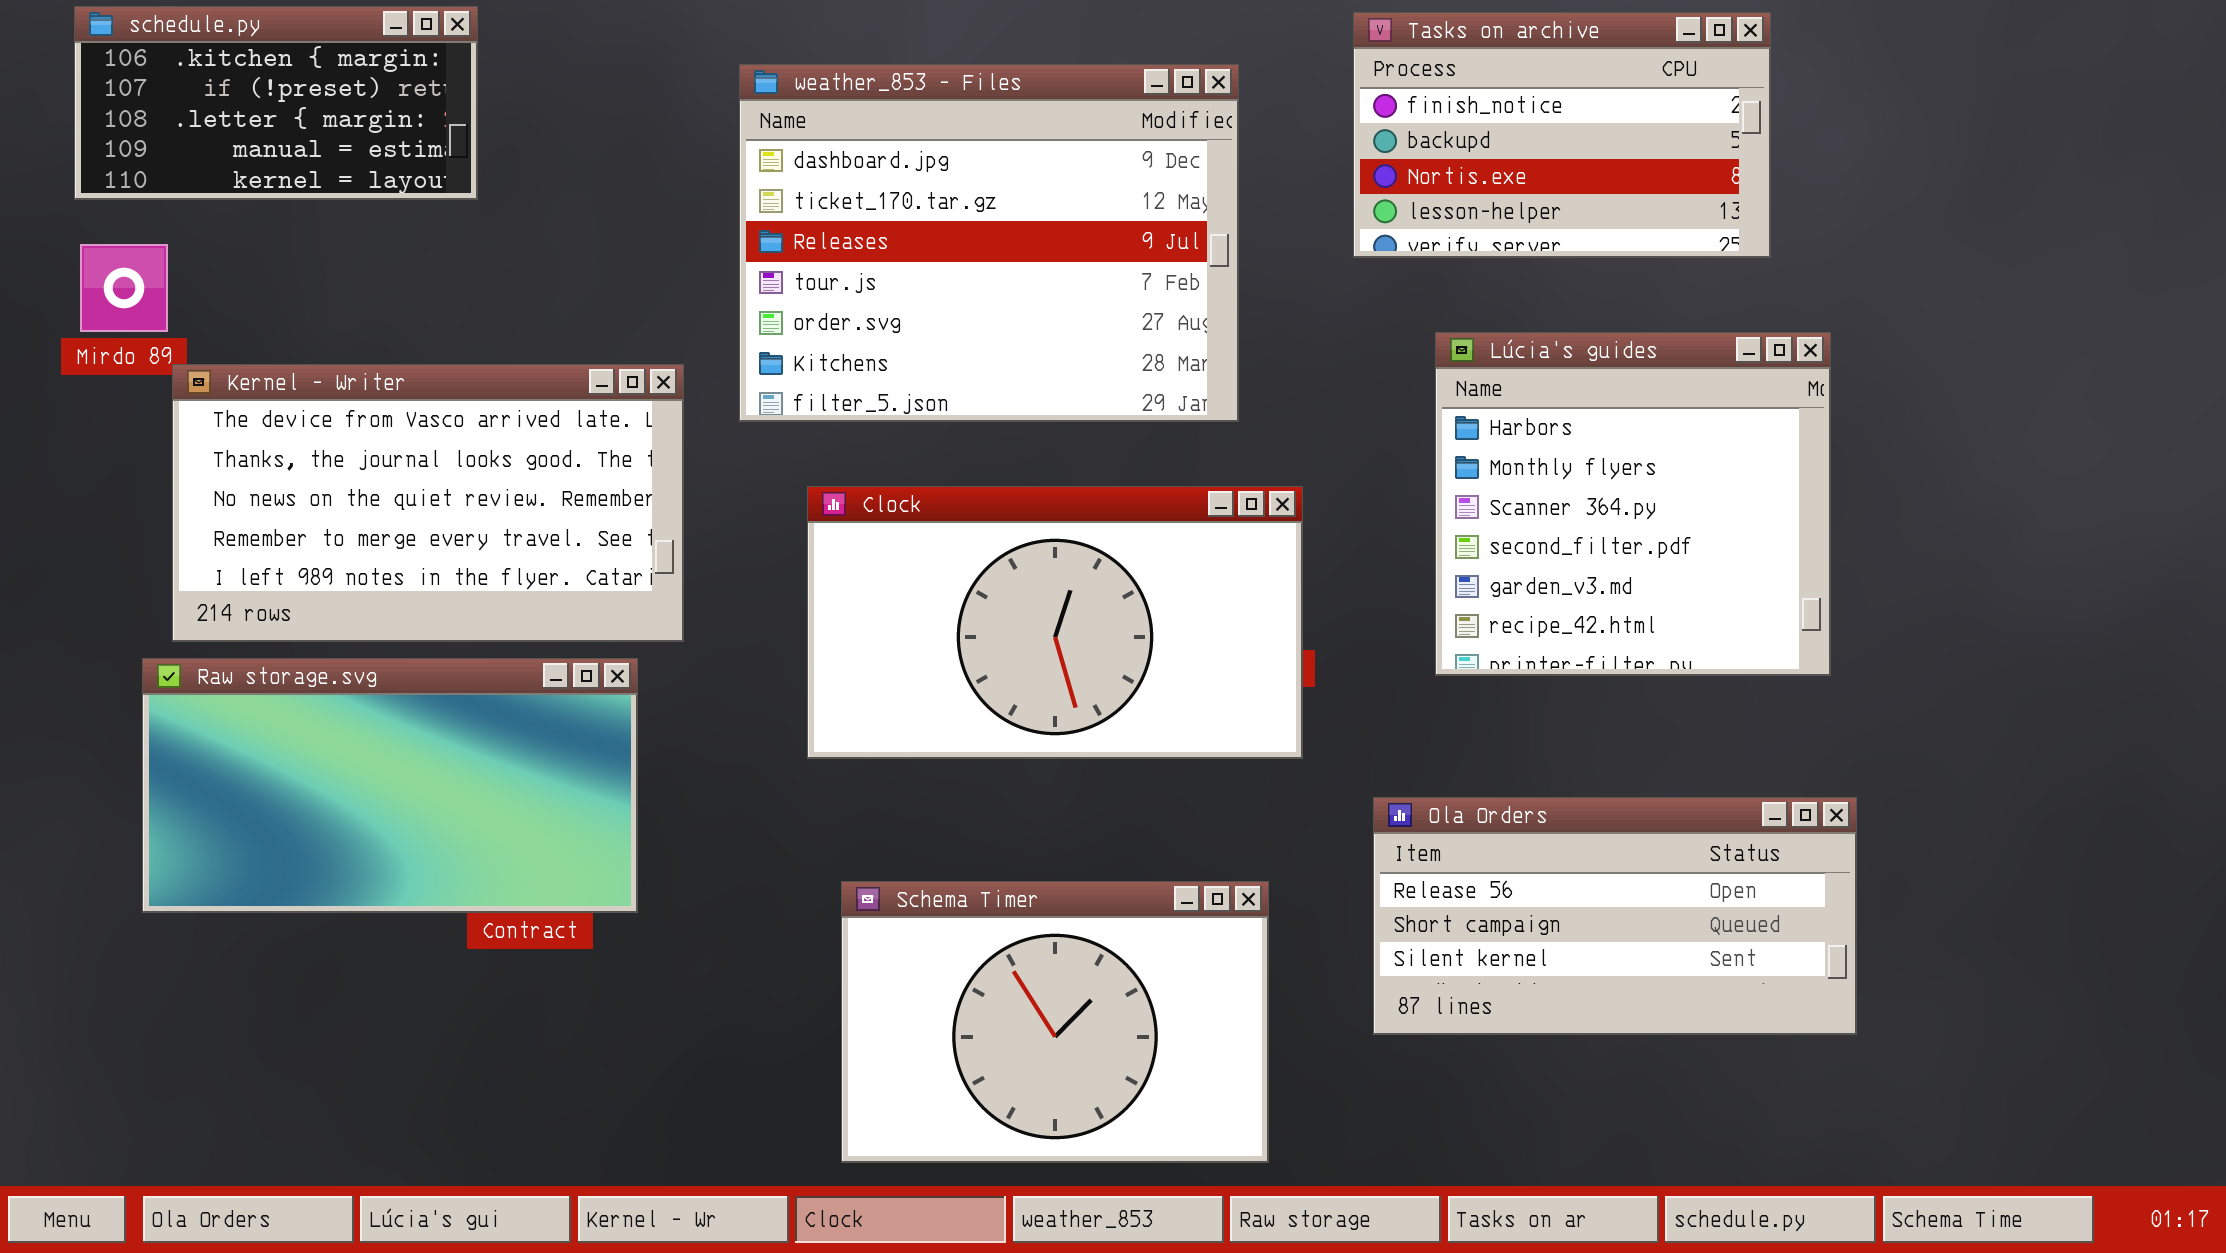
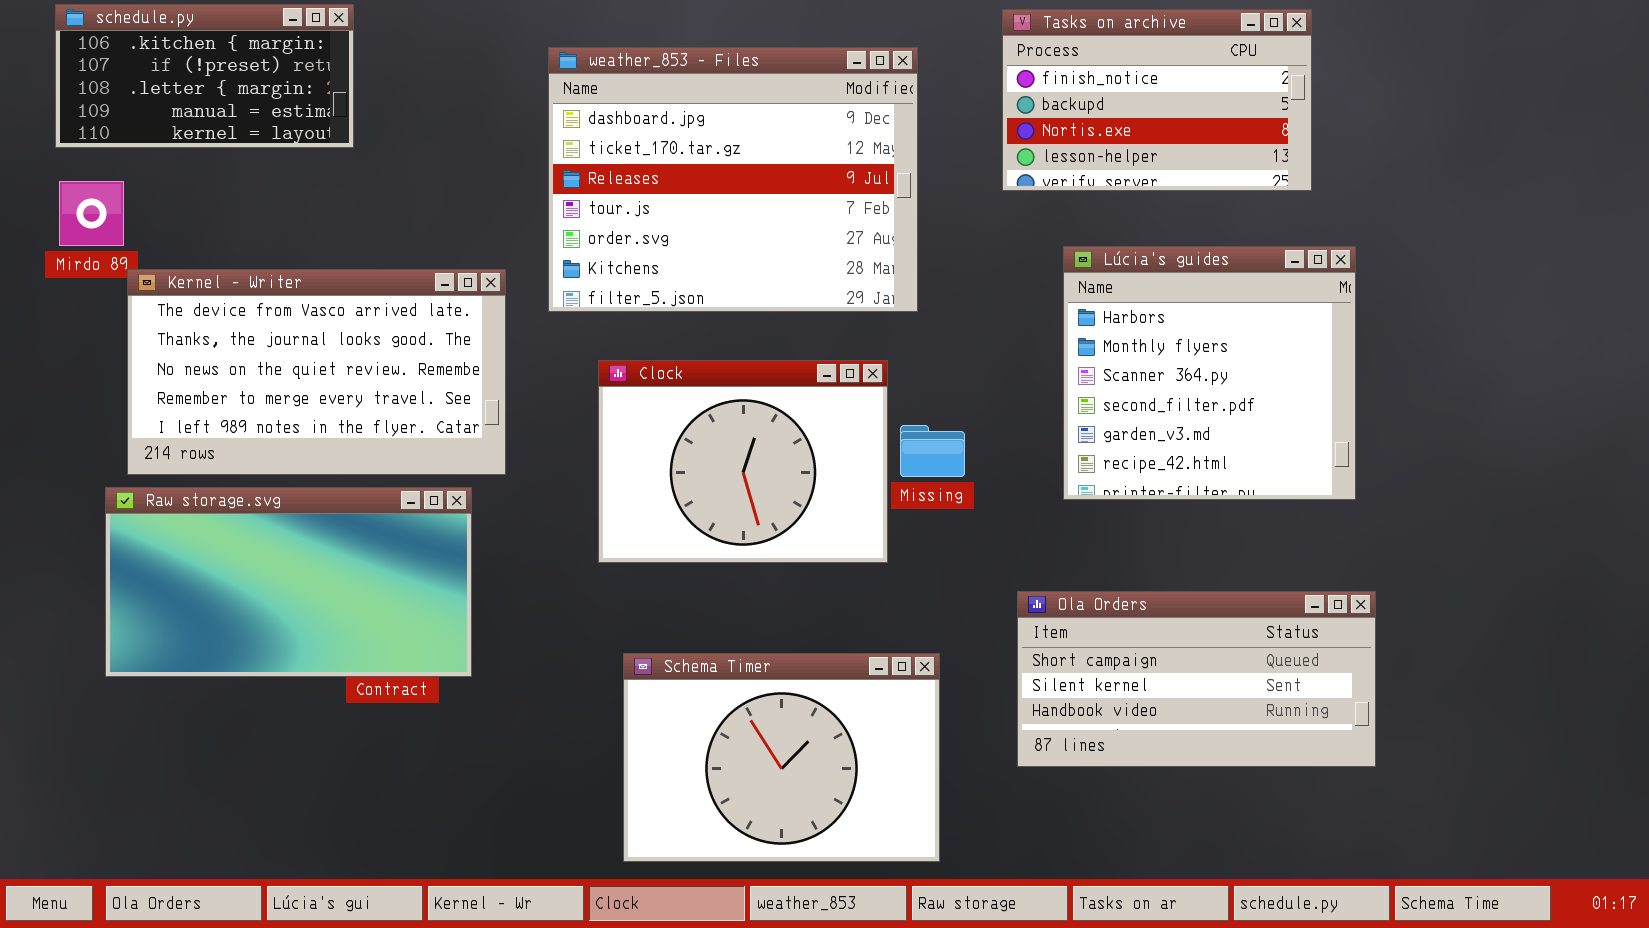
Clock: [807,486,1303,759] -> [598,360,888,563], resized
Ola Orders: [1373,797,1857,1035] -> [1017,591,1376,767], scrolled down 1 row

